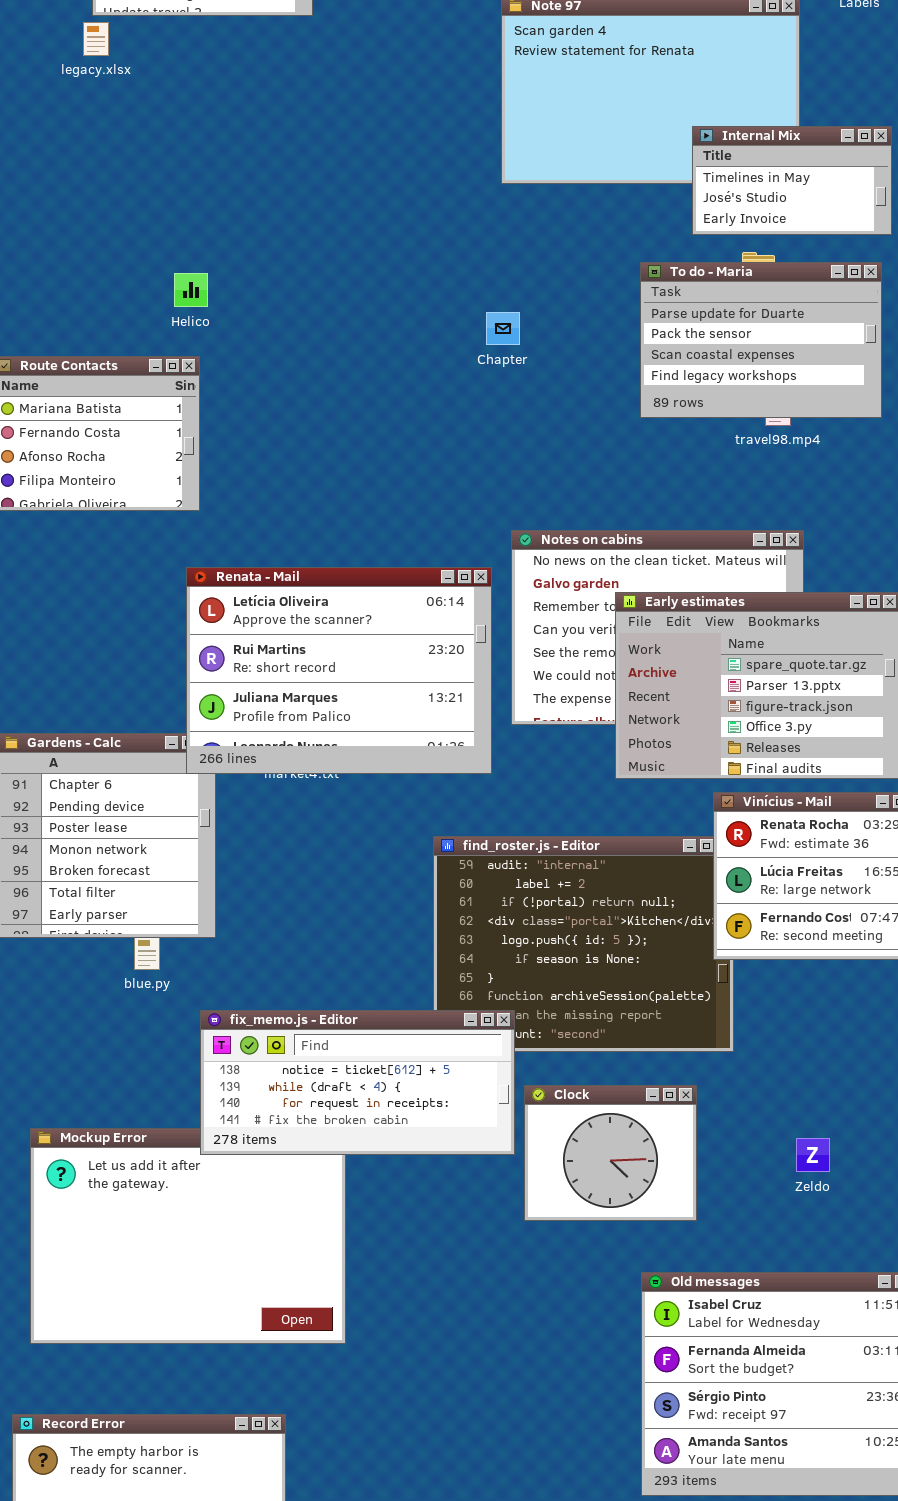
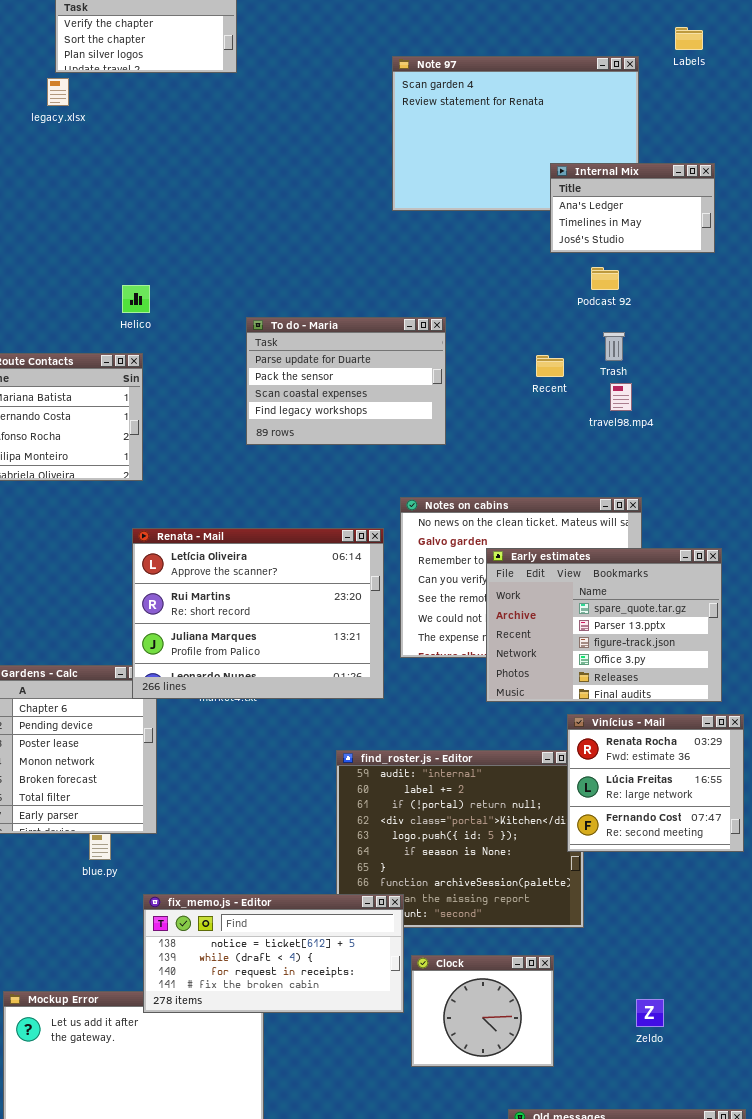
Internal Mix: [692,126,892,235] -> [550,163,715,253], scrolled up 1 row
To do - Maria: [640,262,882,418] -> [246,317,446,445], moved

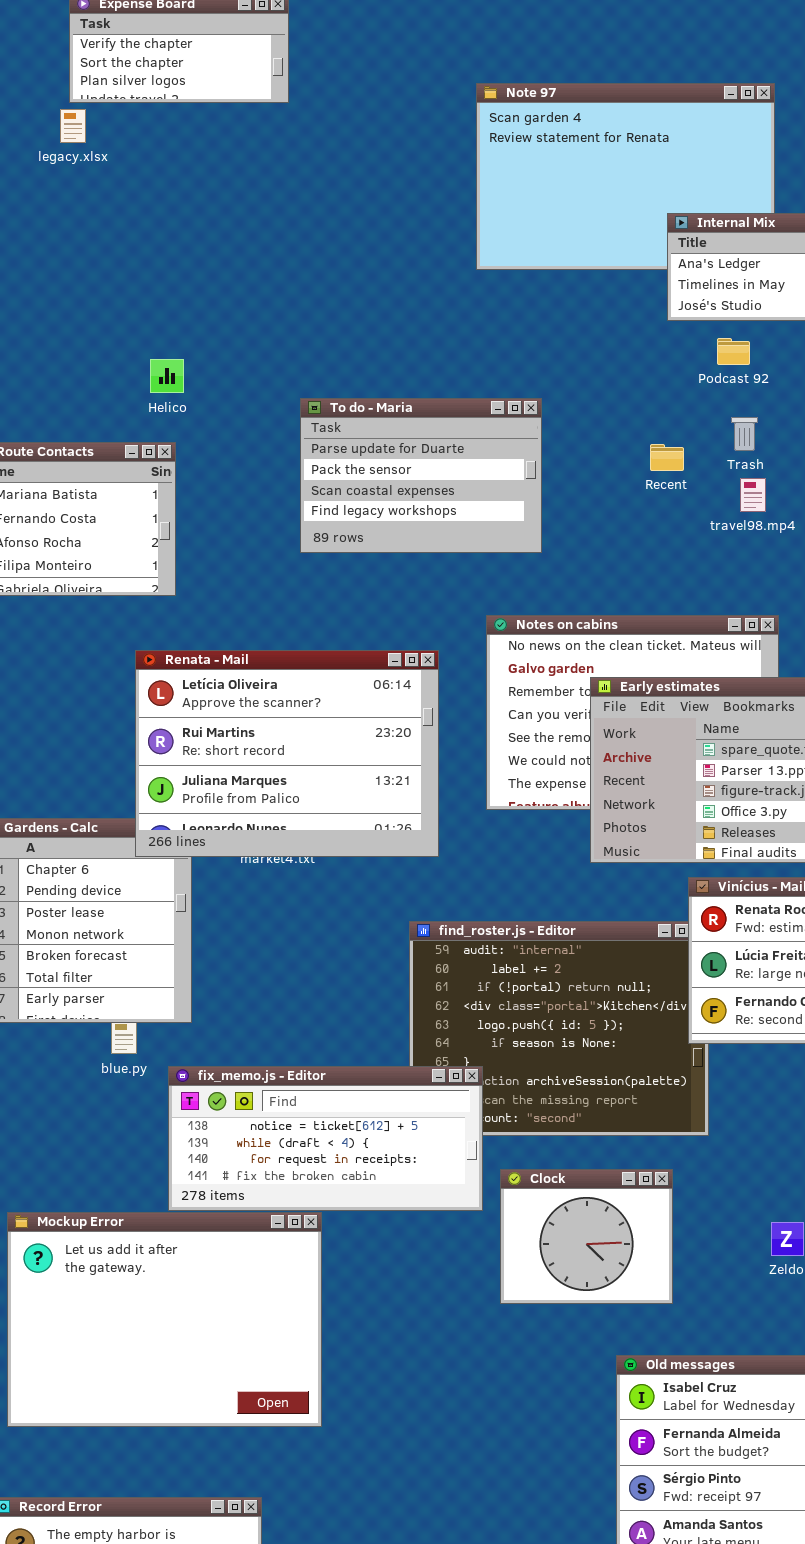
Renata - Mail: [132,528,384,699] -> [135,650,439,857], moved
fix_memo.js - Editor: [143,894,404,1013] -> [168,1066,483,1211], moved

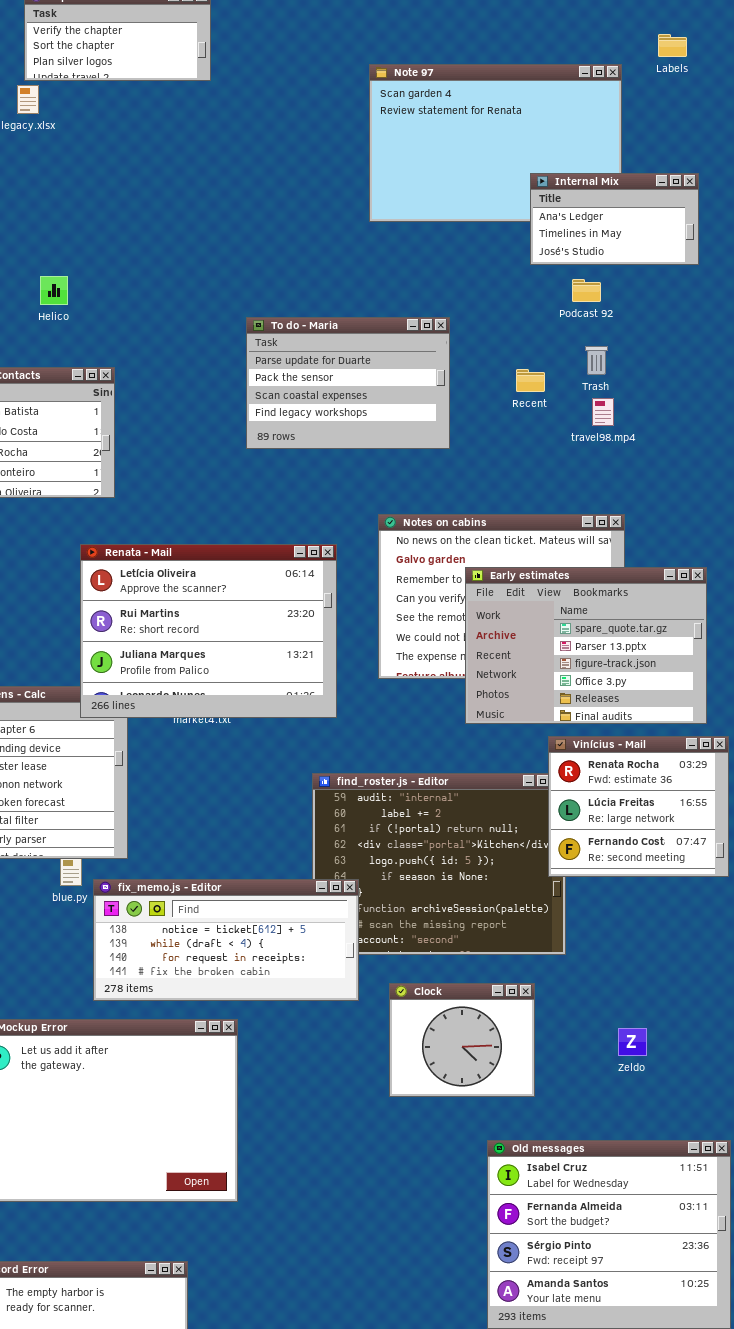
Helico: [150,359,184,393] -> [40,276,68,305], moved
To do - Maria: [300,398,542,553] -> [246,317,450,449], moved
fix_memo.js - Editor: [168,1066,483,1211] -> [93,879,359,1001], moved

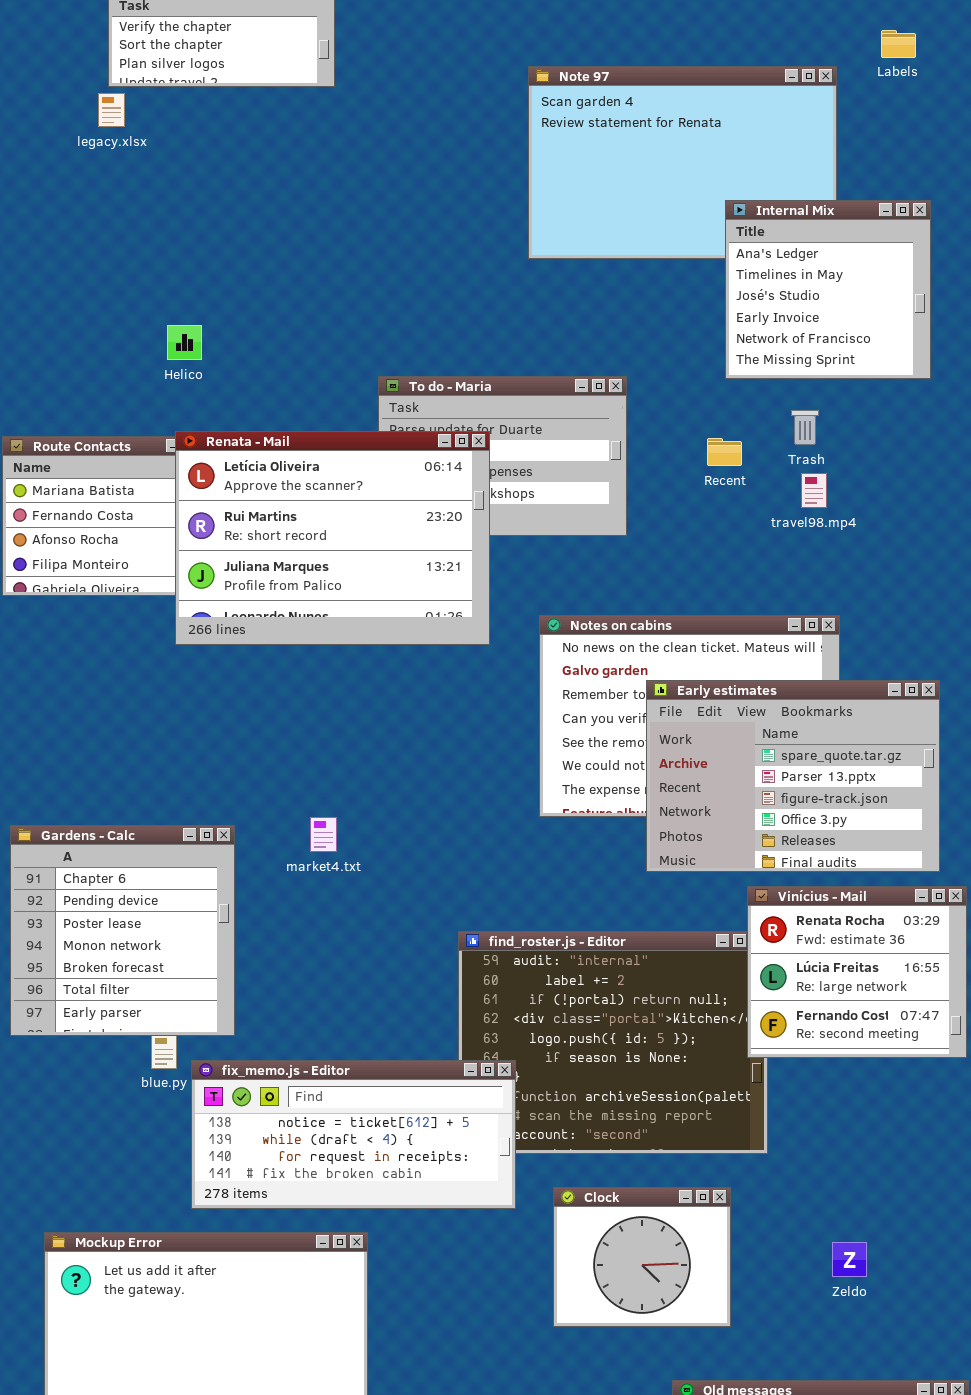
Internal Mix: [530,173,699,265] -> [725,200,931,379], resized
Helico: [40,276,68,305] -> [167,325,202,360], moved
Renata - Mail: [80,544,337,718] -> [175,431,490,645], moved

